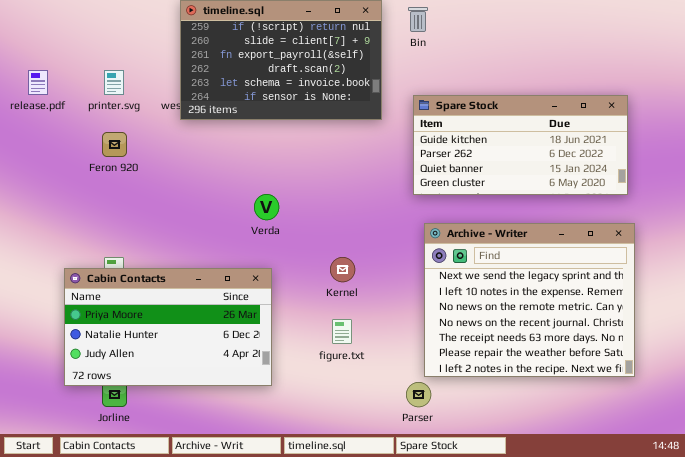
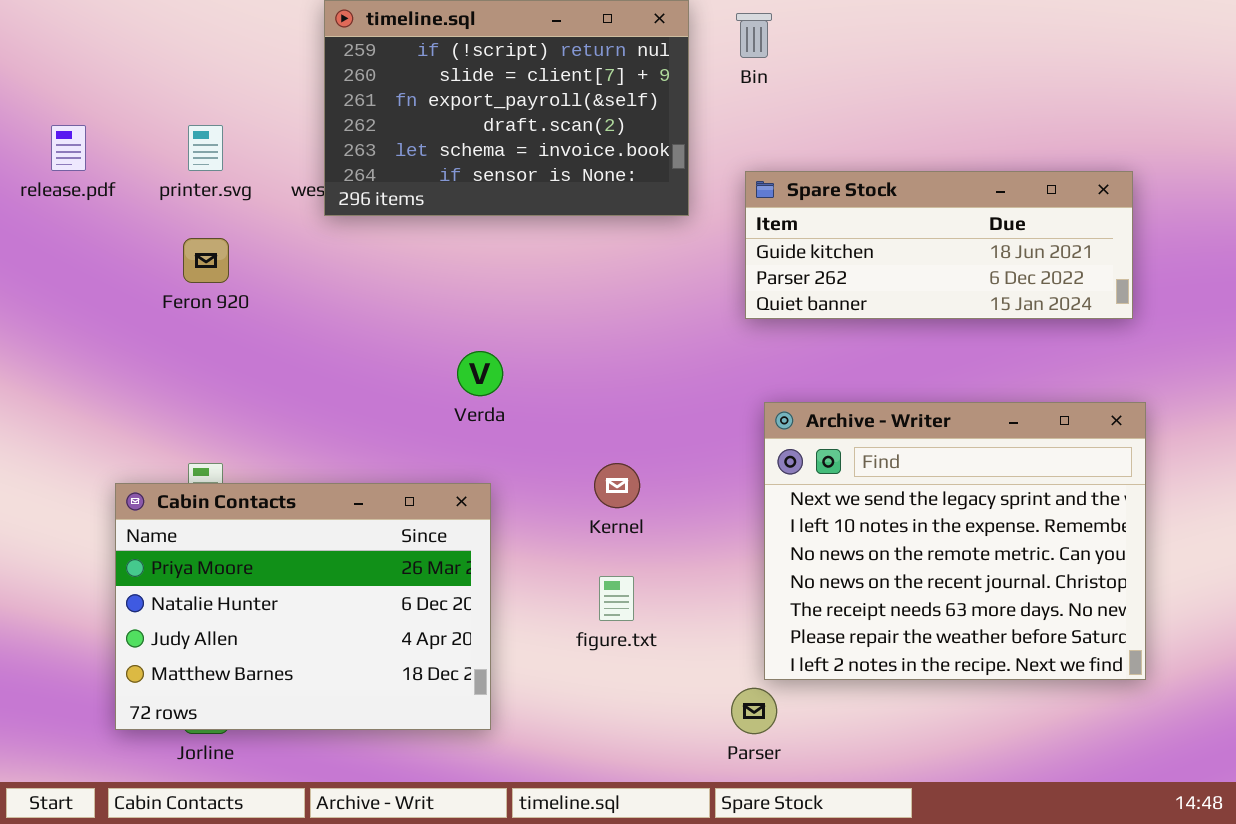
Spare Stock: [413,95,628,195] -> [745,171,1133,319], resized
Cabin Contacts: [64,268,272,386] -> [115,483,491,730], resized

